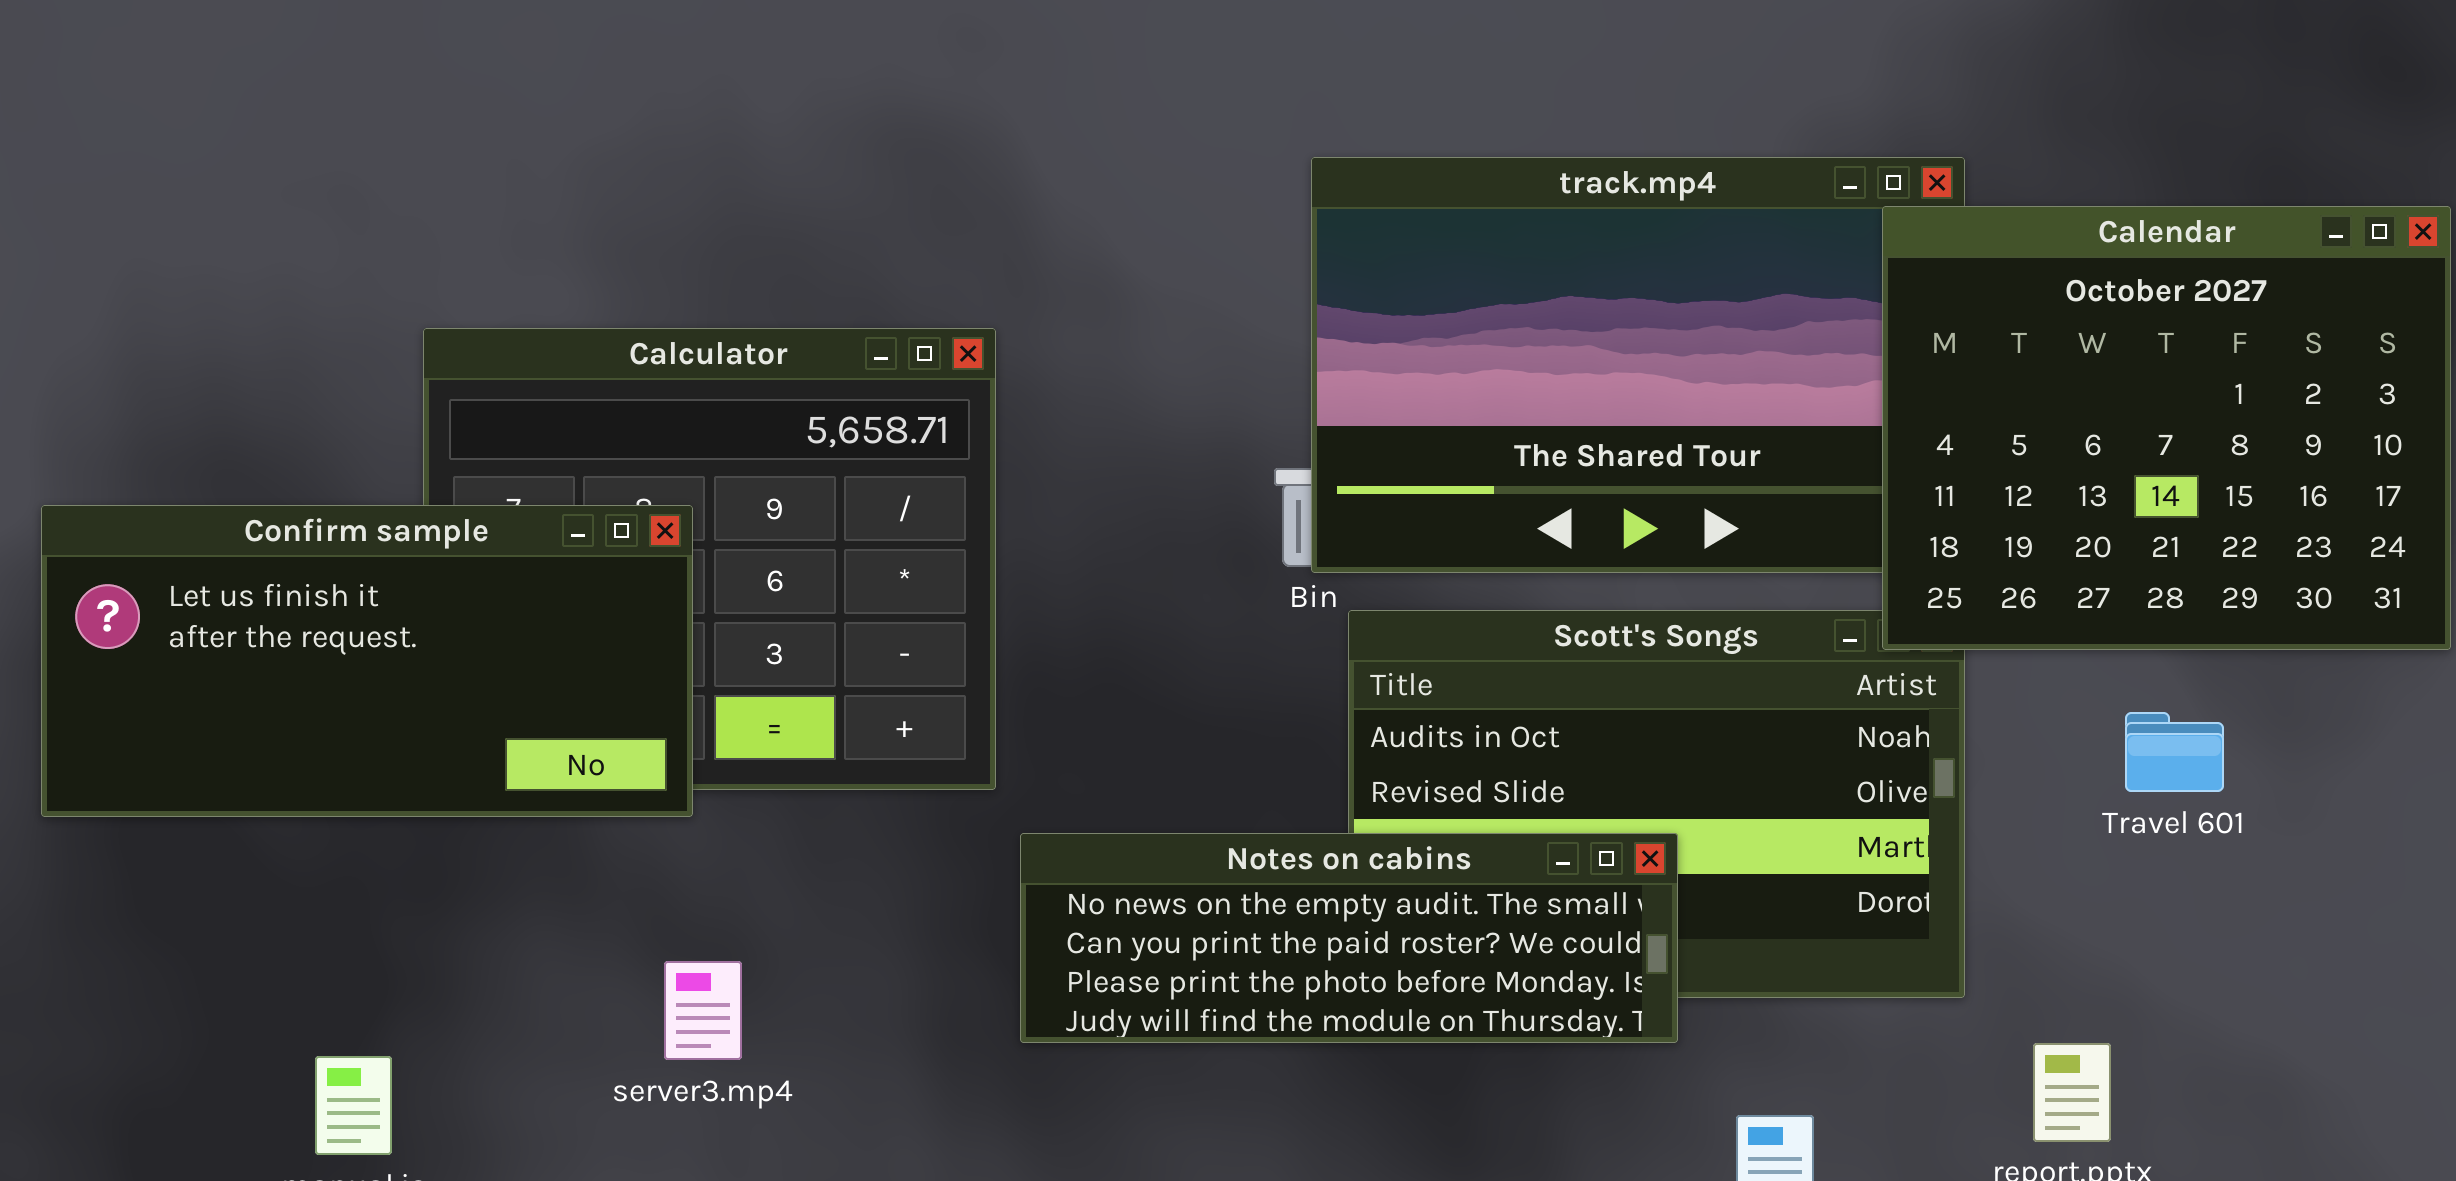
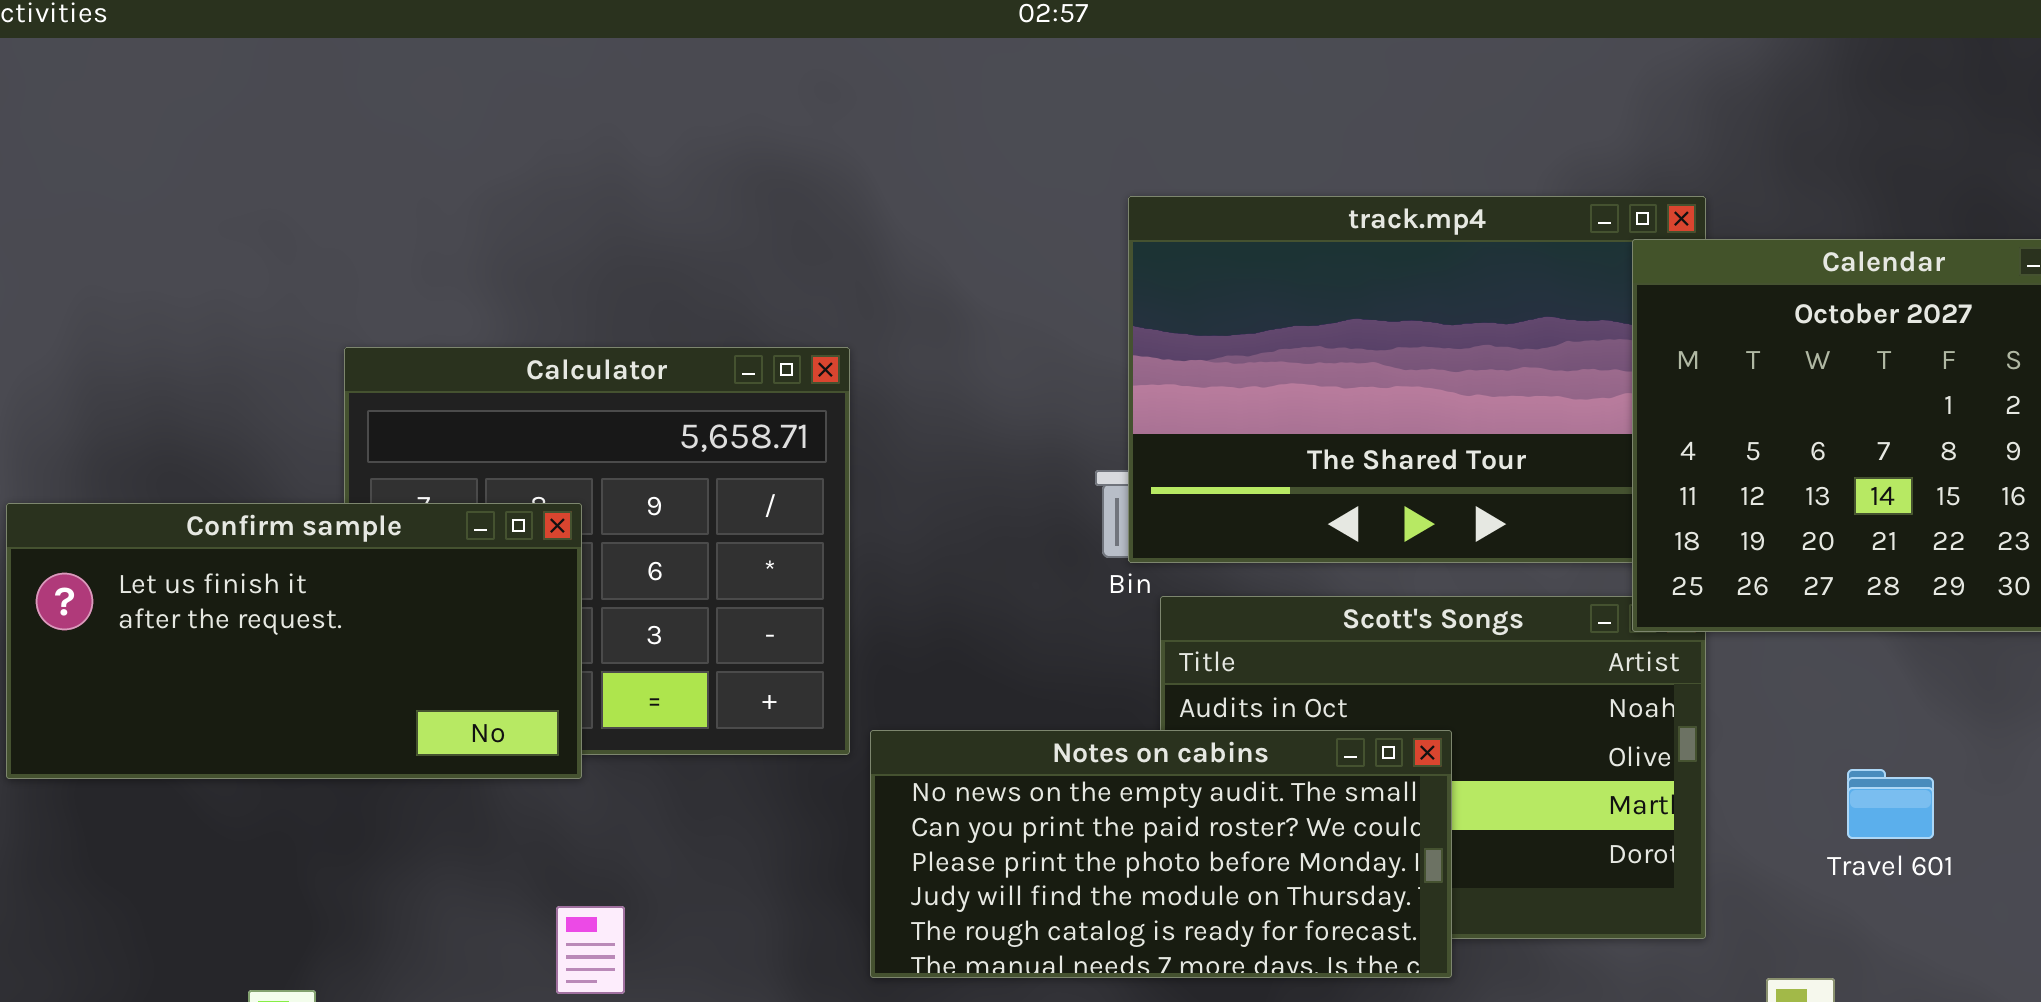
Travel 601: [2125,712,2224,792] -> [1847,769,1934,839], moved
Notes on cabins: [1020,833,1678,1043] -> [870,730,1452,978], resized

